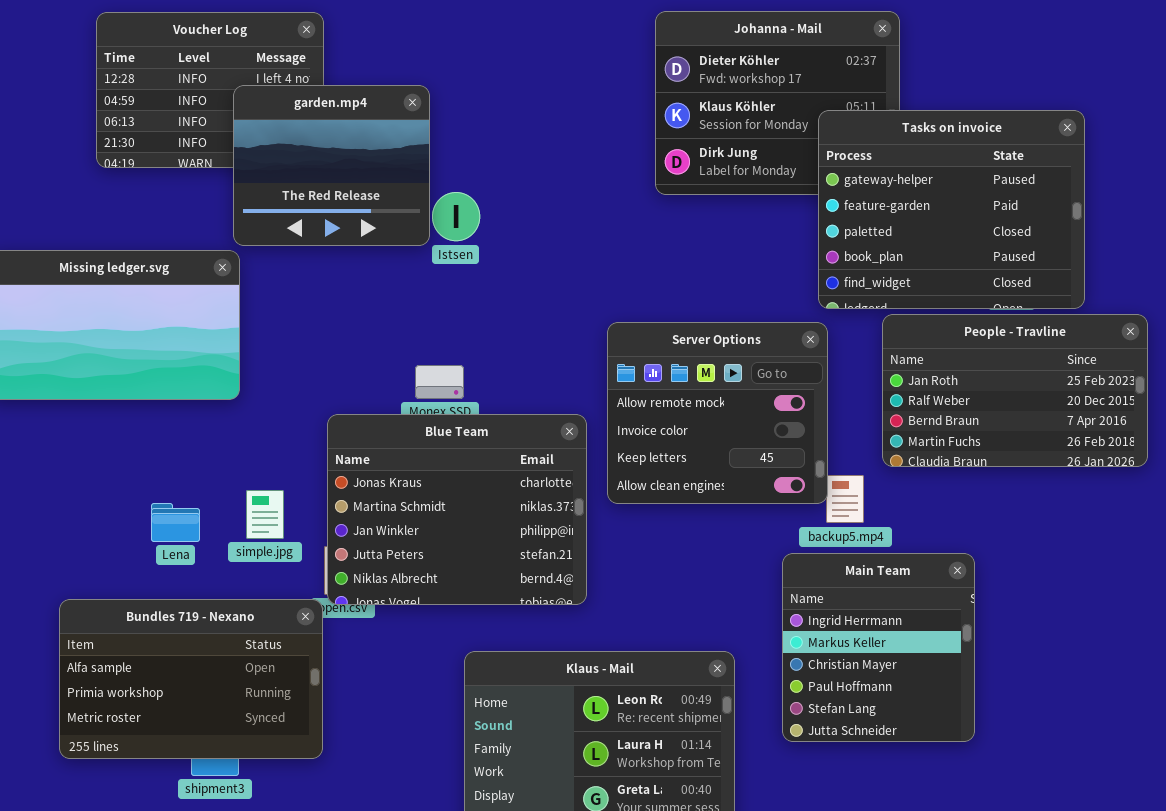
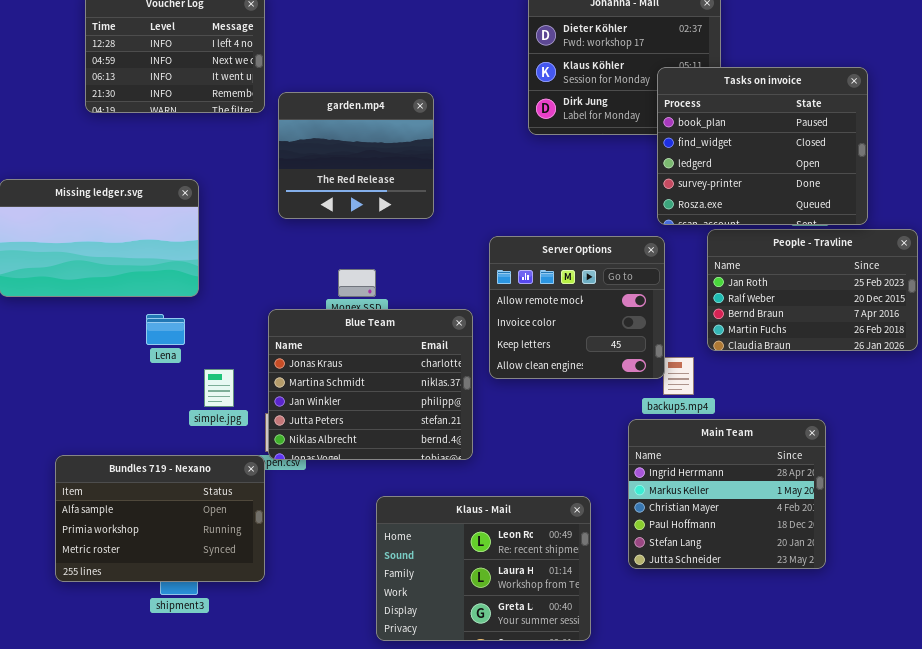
garden.mp4: [233,85,430,246] -> [278,92,434,219], moved
Tasks on invoice: [818,110,1085,309] -> [657,67,868,225], scrolled down 3 rows
Lena: [151,503,200,542] -> [146,314,185,345], moved
Main Team: [782,553,975,742] -> [628,419,826,569], resized

